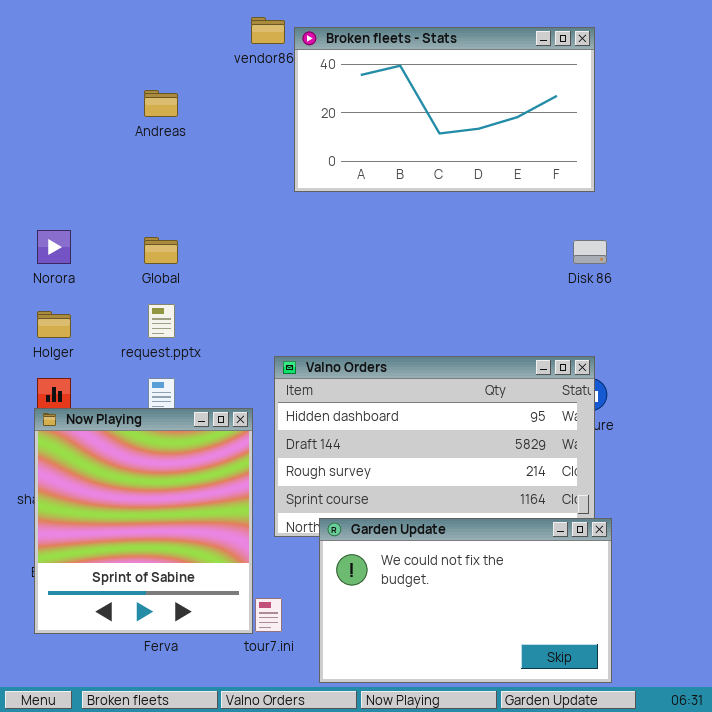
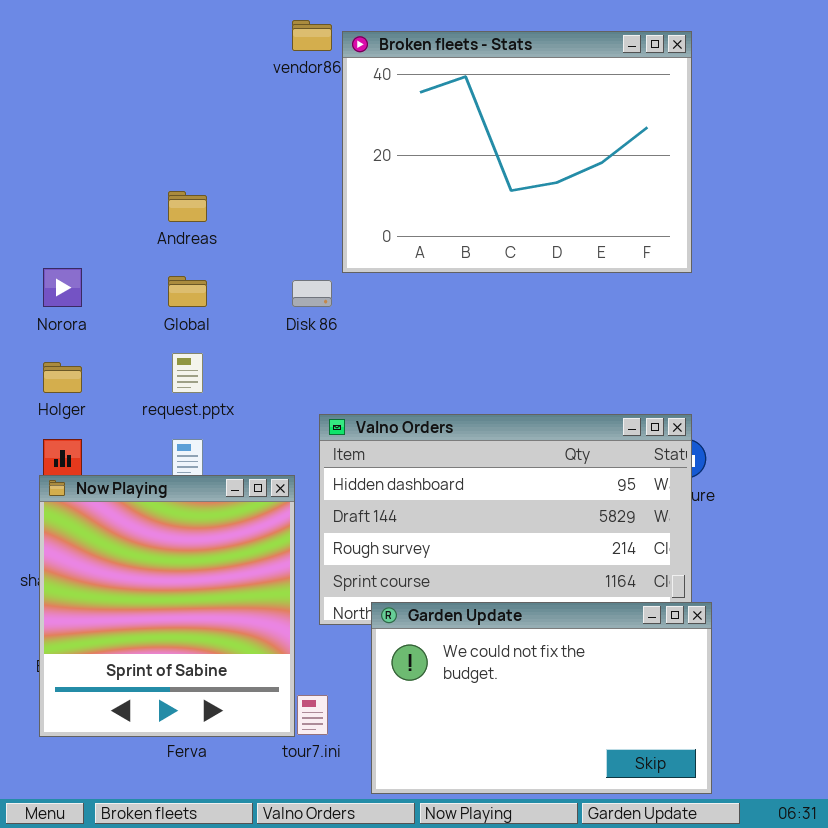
Broken fleets - Stats: [294,27,595,192] -> [342,31,692,273], resized
Andreas: [144,90,178,117] -> [168,191,207,222], moved
Disk 86: [573,240,607,264] -> [292,280,332,307], moved

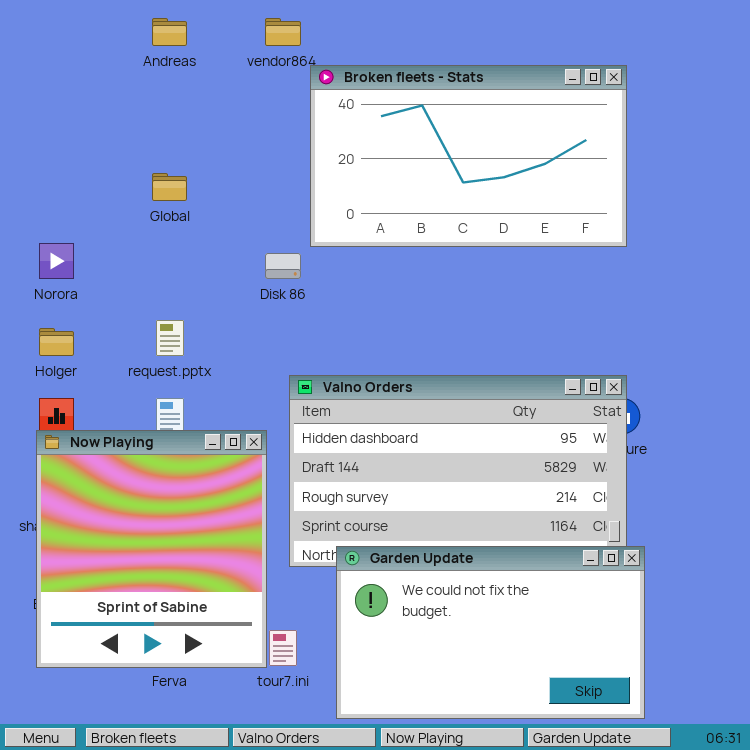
Broken fleets - Stats: [342,31,692,273] -> [310,65,627,247], resized
Andreas: [168,191,207,222] -> [152,18,187,46], moved
Global: [168,276,207,307] -> [152,173,187,201], moved

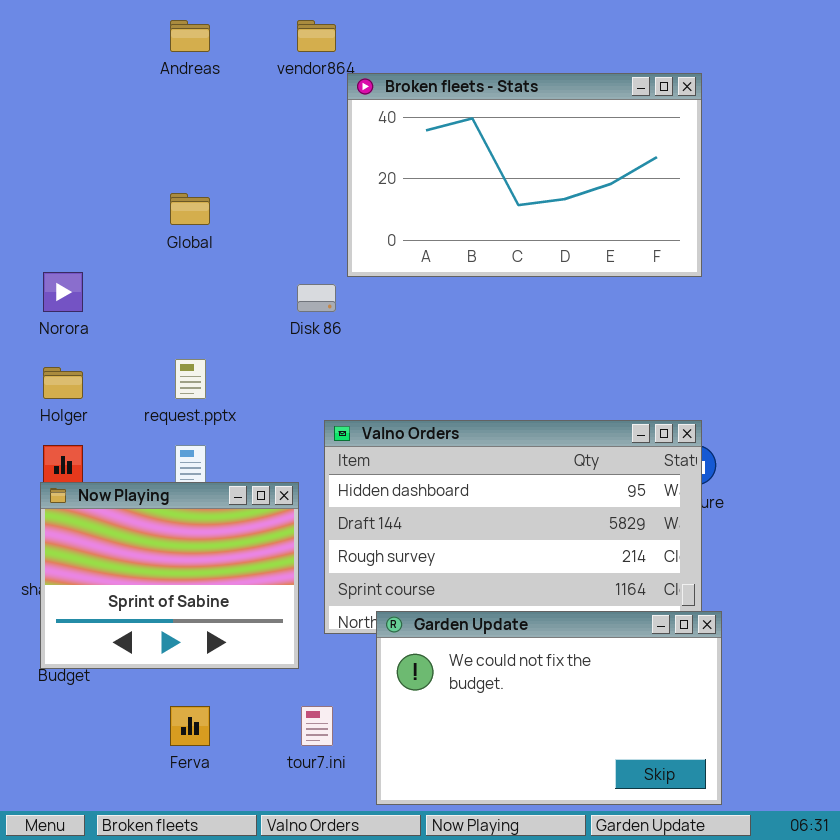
Now Playing: [36,430,267,668] -> [40,482,299,669], resized

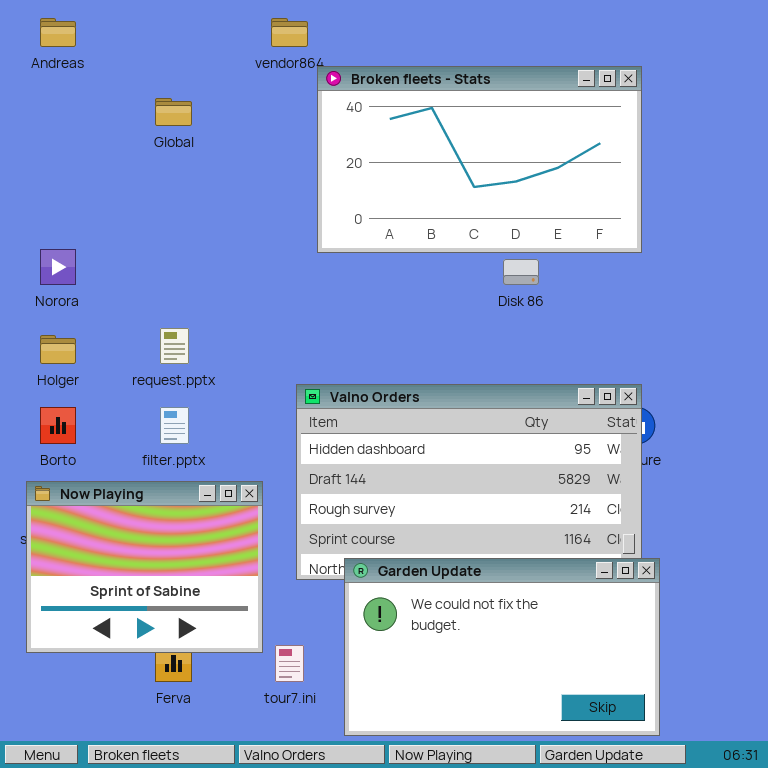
Andreas: [170,20,210,52] -> [40,18,76,47], moved
Global: [170,193,210,225] -> [155,98,192,126], moved
Disk 86: [297,284,336,312] -> [503,259,539,285], moved
Now Playing: [40,482,299,669] -> [26,481,263,653], moved

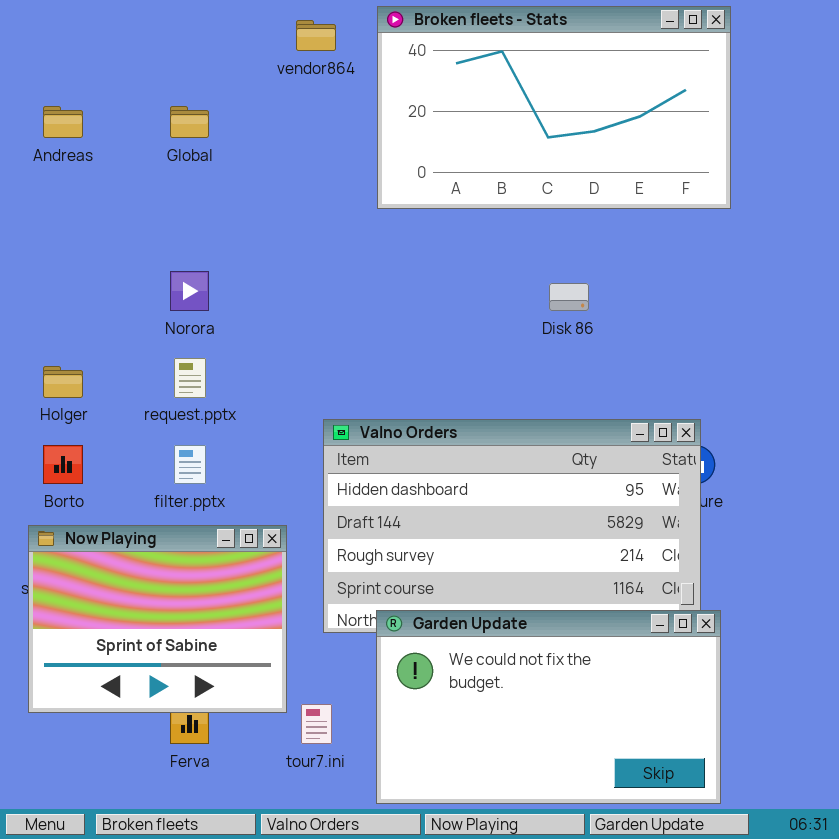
Andreas: [40,18,76,47] -> [43,106,83,138], moved
Broken fleets - Stats: [317,66,642,253] -> [377,6,731,209], moved
Norora: [40,249,76,285] -> [170,271,209,311], moved

